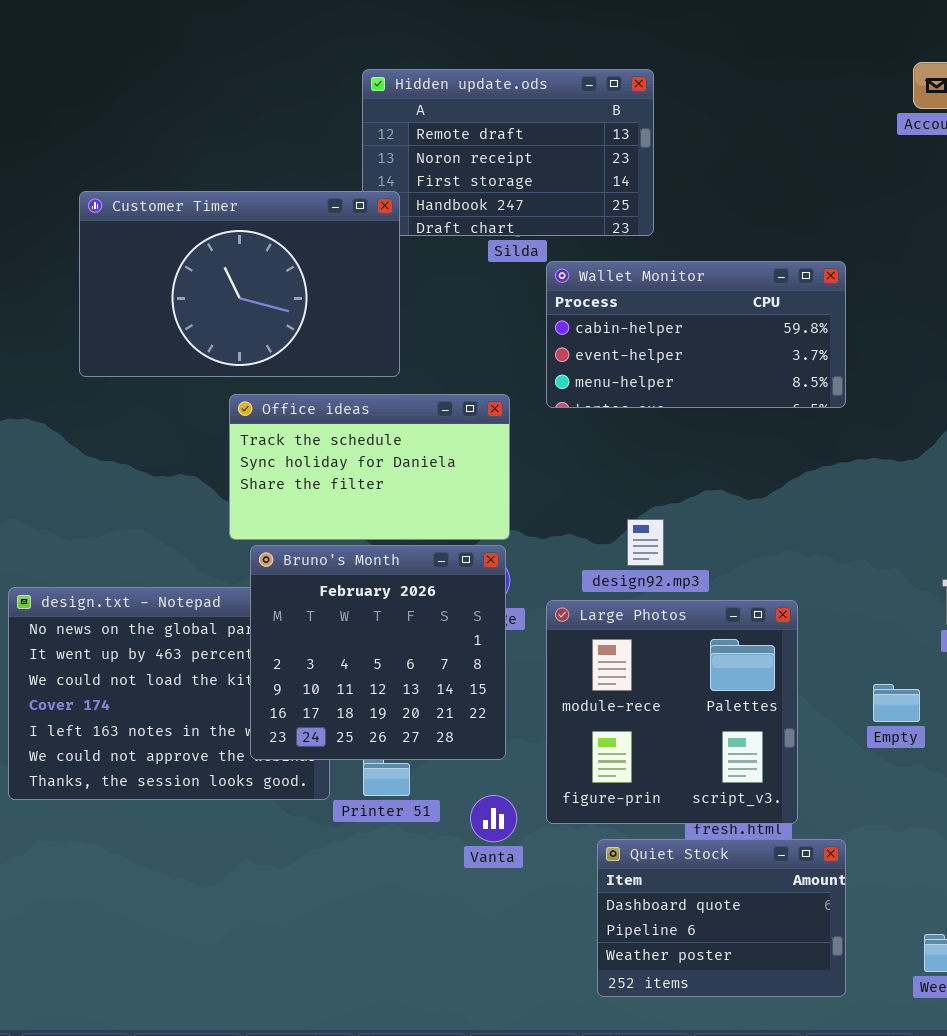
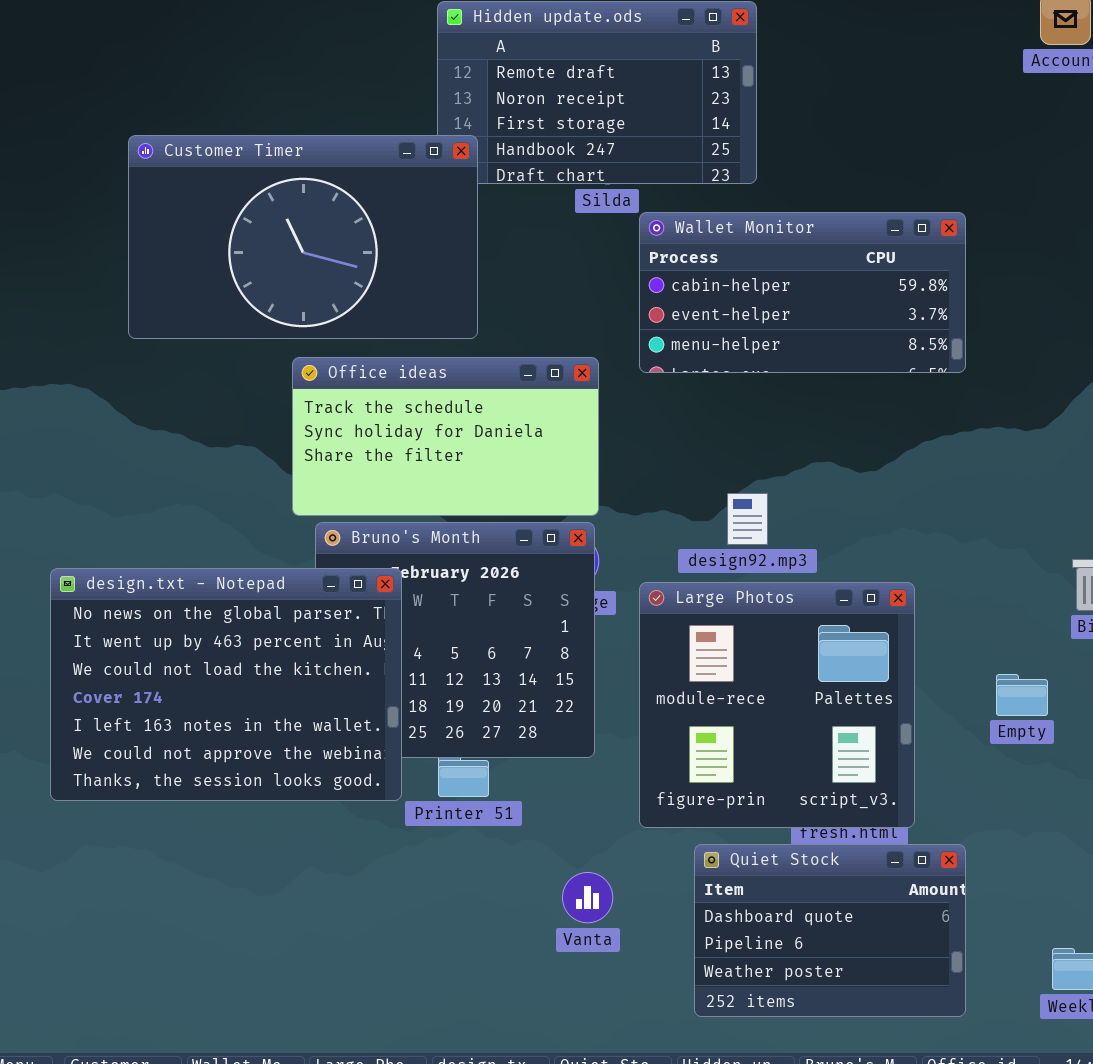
design.txt - Notepad: [8,587,330,800] -> [50,568,402,801], raised
Vanta: [470,795,517,842] -> [562,872,613,923], moved

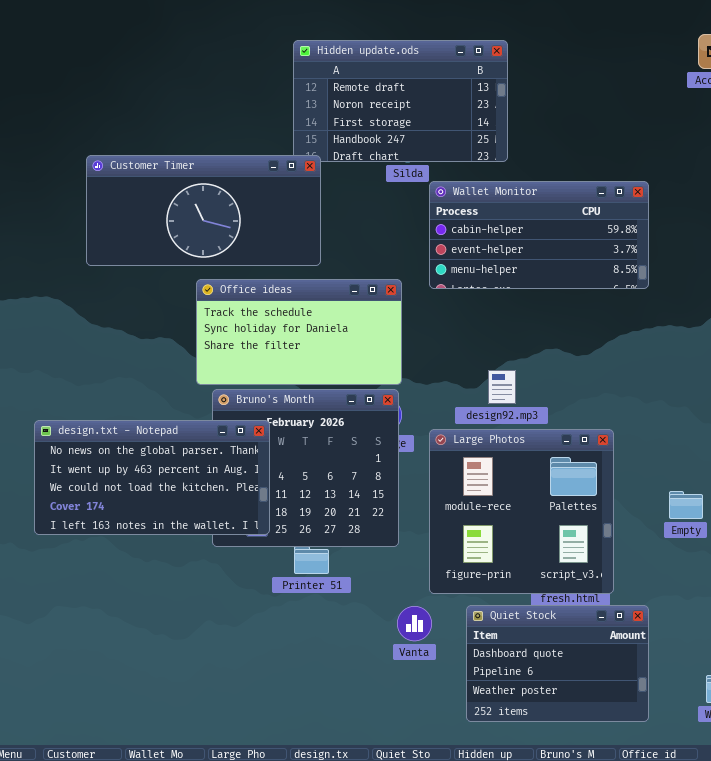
Customer Timer: [128,135,478,339] -> [86,155,321,266], resized
design.txt - Notepad: [50,568,402,801] -> [34,420,270,535], resized
Vanta: [562,872,613,923] -> [397,606,432,641], moved

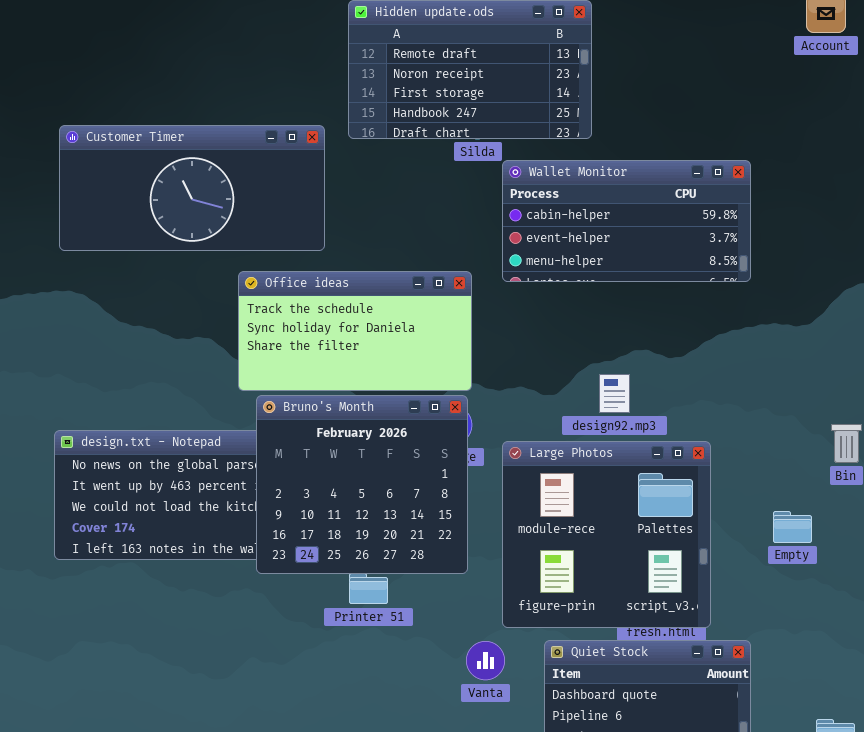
Customer Timer: [86,155,321,266] -> [59,125,325,251], moved
design92.mp3: [488,370,516,404] -> [599,374,630,413], moved
Bruno's Month: [212,389,399,547] -> [256,395,468,574], raised

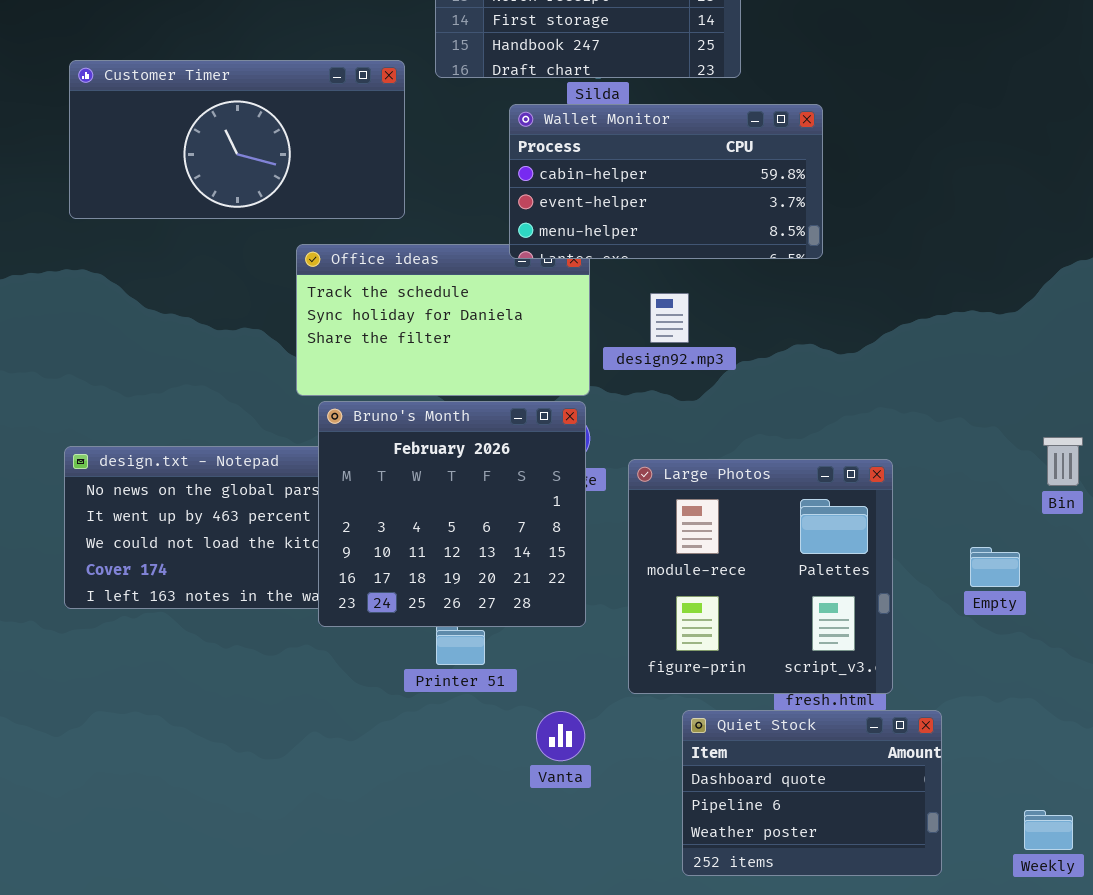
Wallet Monitor: [502,160,751,282] -> [509,104,823,259], moved
design92.mp3: [599,374,630,413] -> [650,293,689,343], moved
Vanta: [466,641,505,680] -> [536,711,585,761], moved

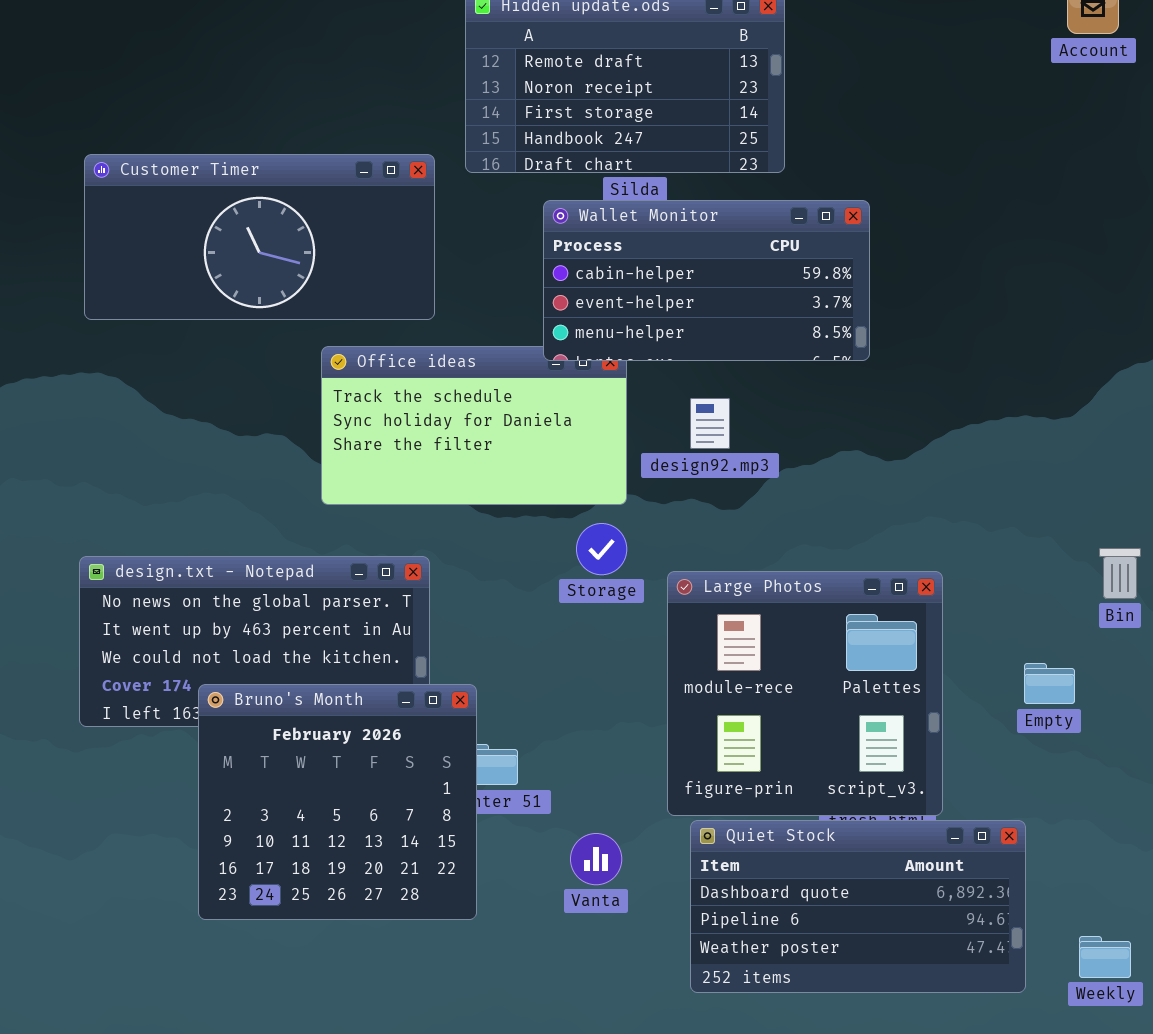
Bruno's Month: [318,401,586,627] -> [198,684,477,920], moved
Quiet Stock: [682,710,942,876] -> [690,820,1026,993], moved, resized

